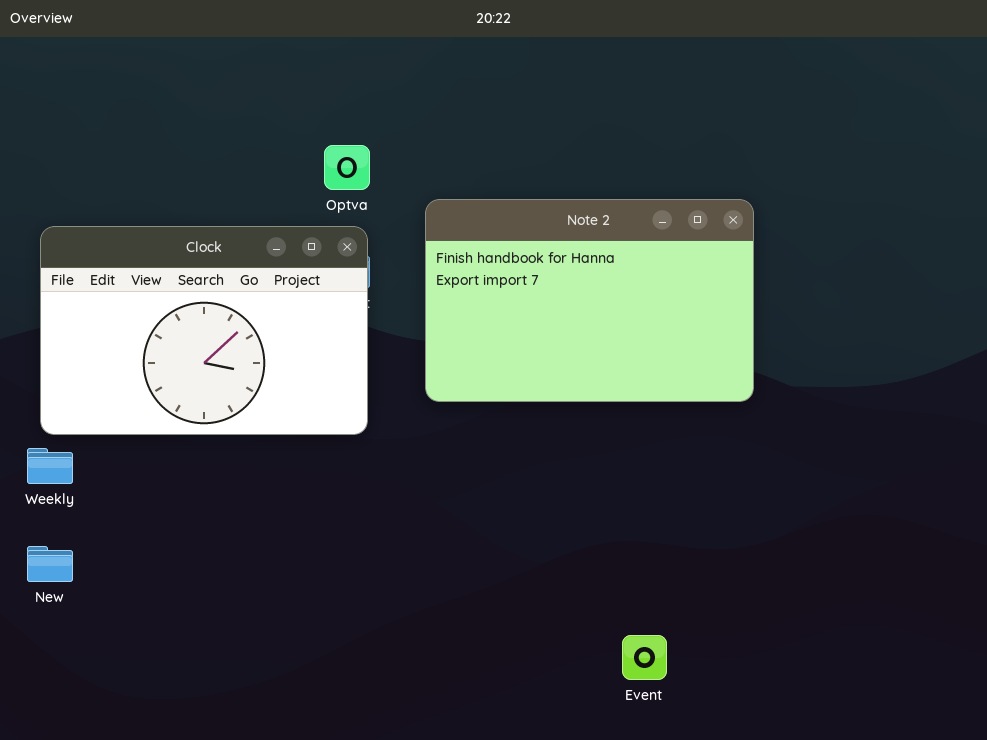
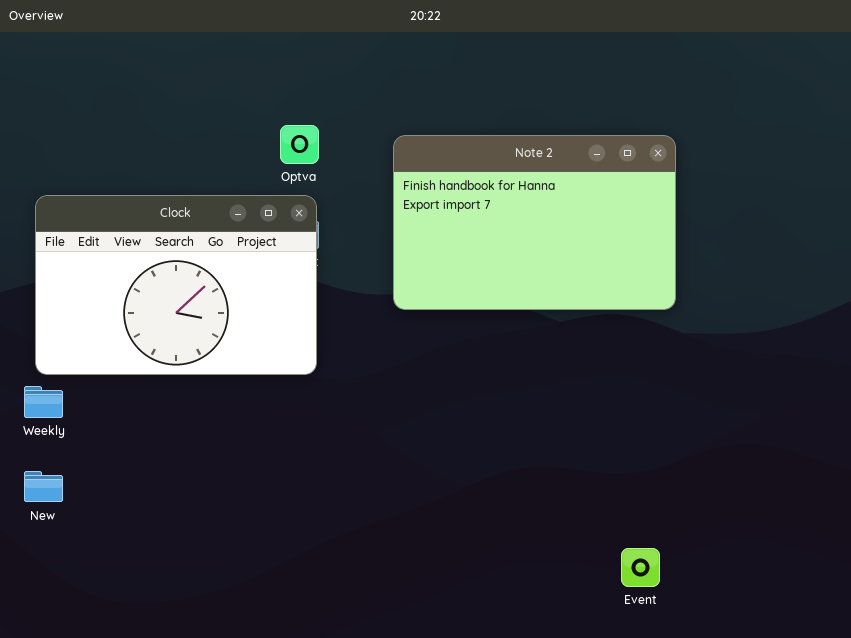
Note 2: [425,199,754,402] -> [393,135,676,310], moved
Event: [622,635,667,680] -> [621,548,660,587], moved

